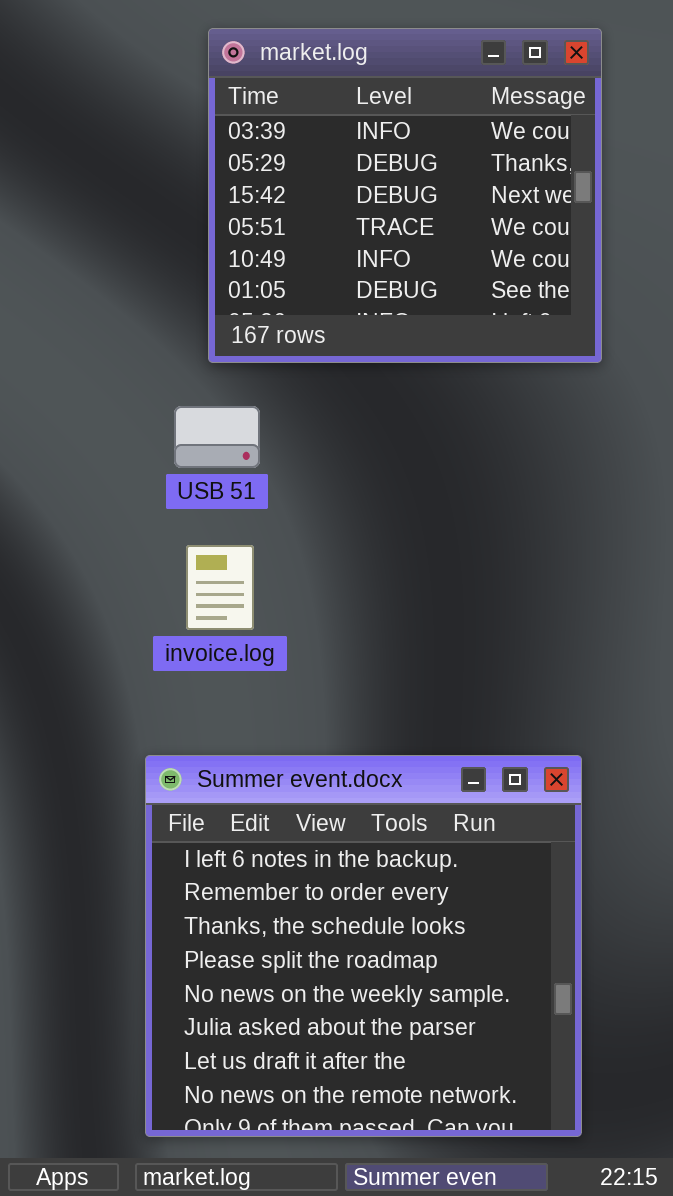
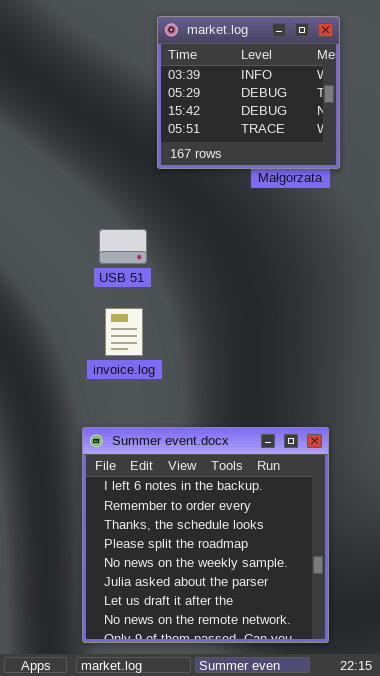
market.log: [208,28,602,363] -> [157,16,340,169], resized

